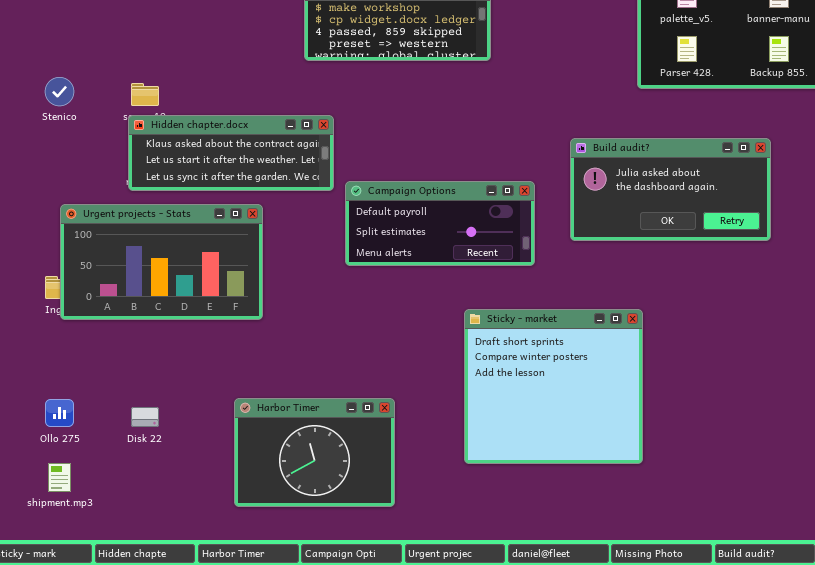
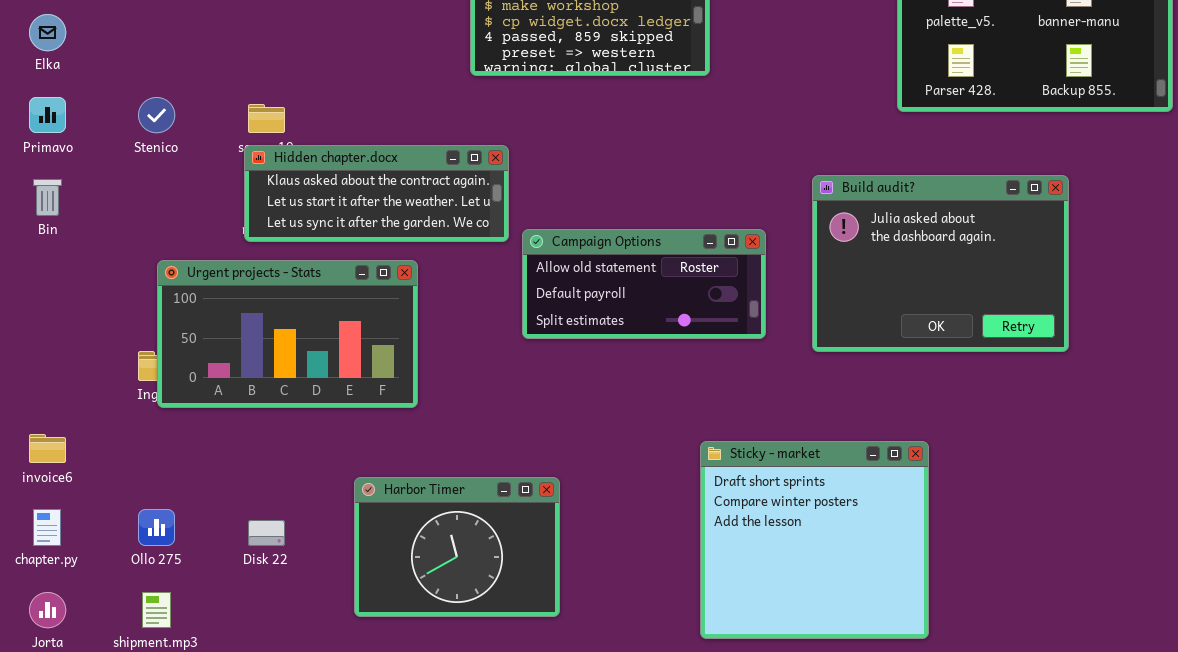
Build audit?: [570,138,771,241] -> [812,175,1069,352], resized
Campaign Options: [345,181,535,266] -> [522,229,766,339], scrolled up 1 row
Sticky - market: [464,309,643,464] -> [700,441,929,639], moved
Harbor Timer: [234,398,395,507] -> [354,477,560,617], moved

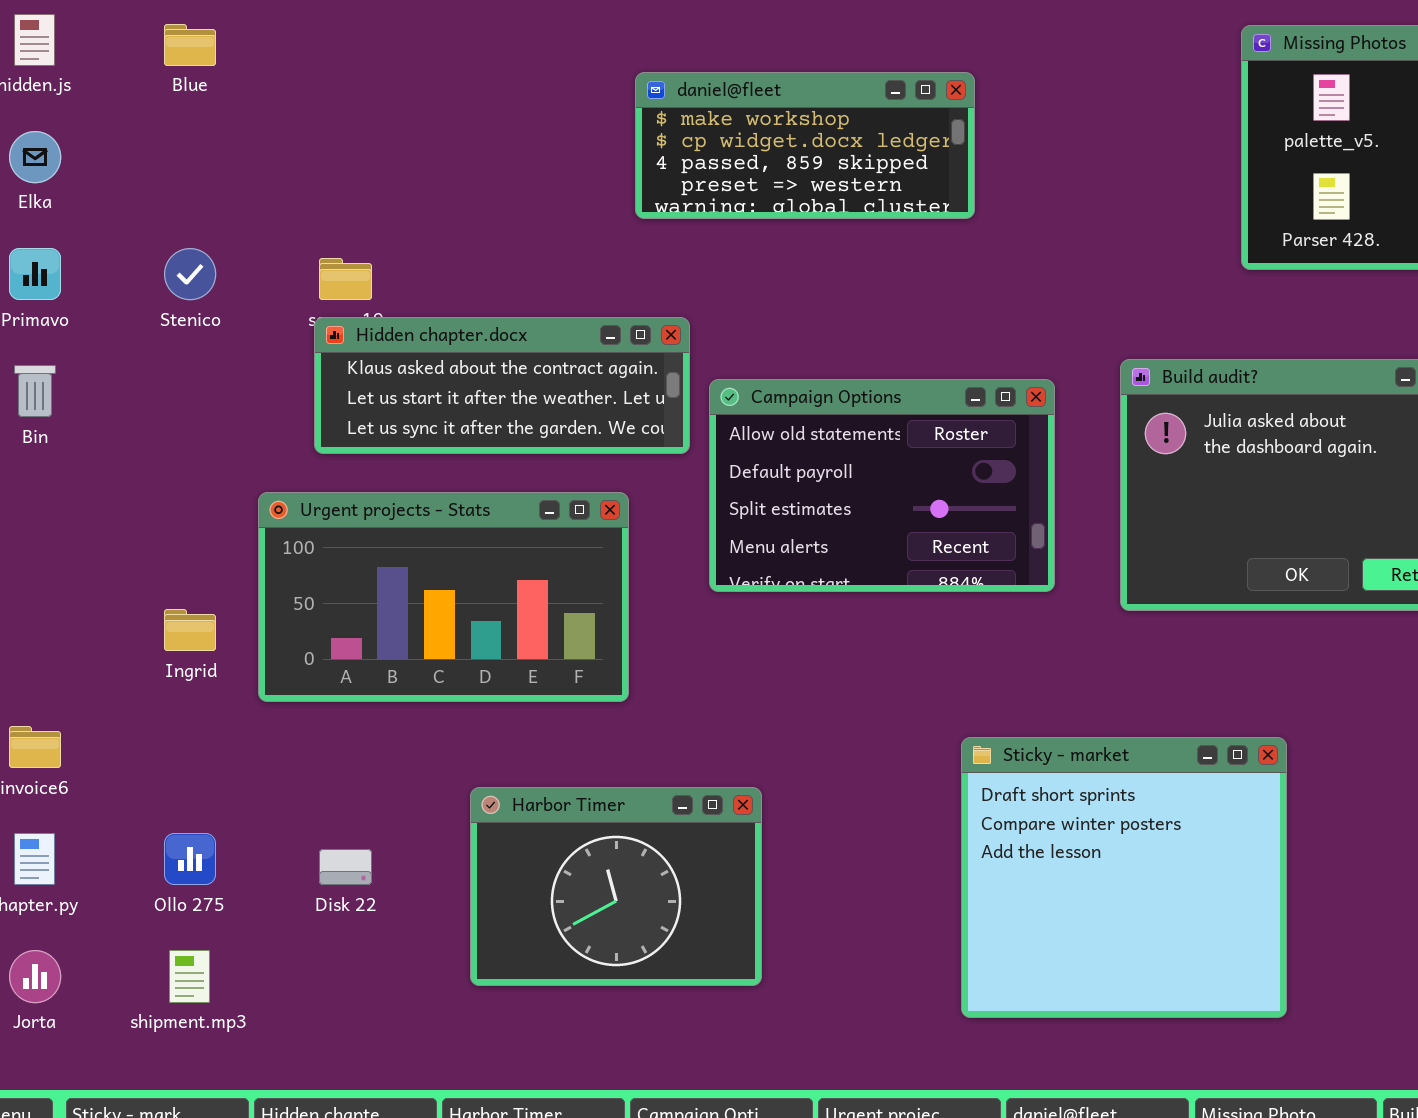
Campaign Options: [522,229,766,339] -> [709,379,1055,592], resized
Urgent projects - Stats: [157,260,418,408] -> [258,492,629,702], moved

